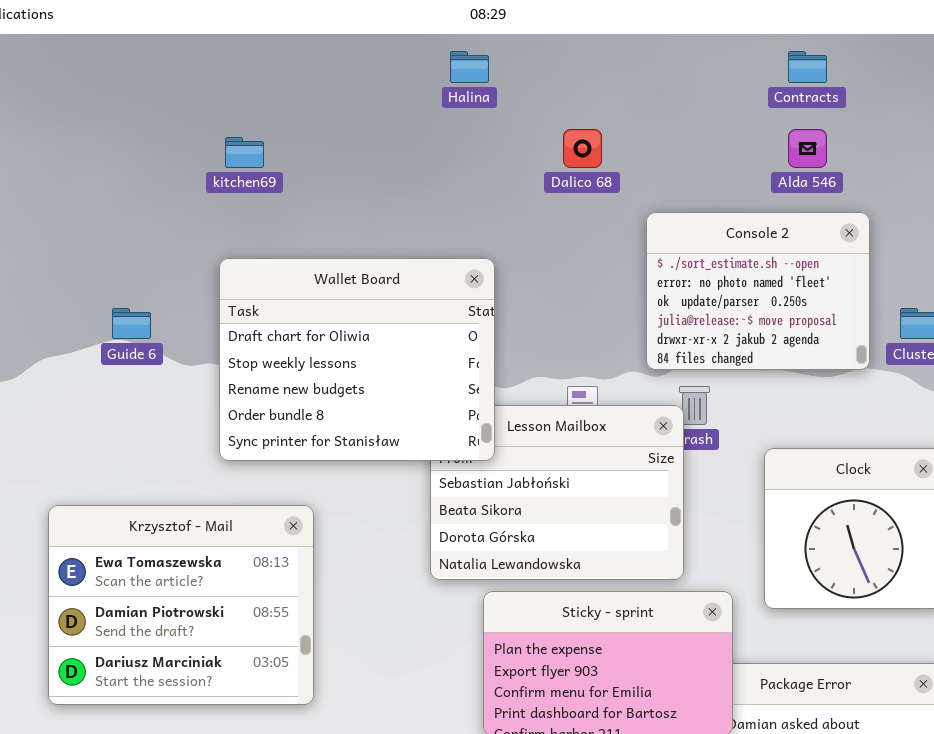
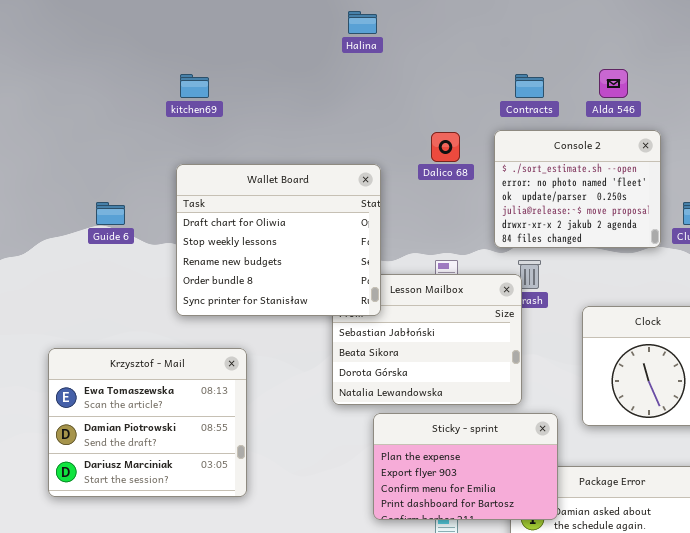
Contracts: [788,51,827,83] -> [515,74,544,98], moved
Dalico 68: [563,129,602,168] -> [431,132,460,162], moved

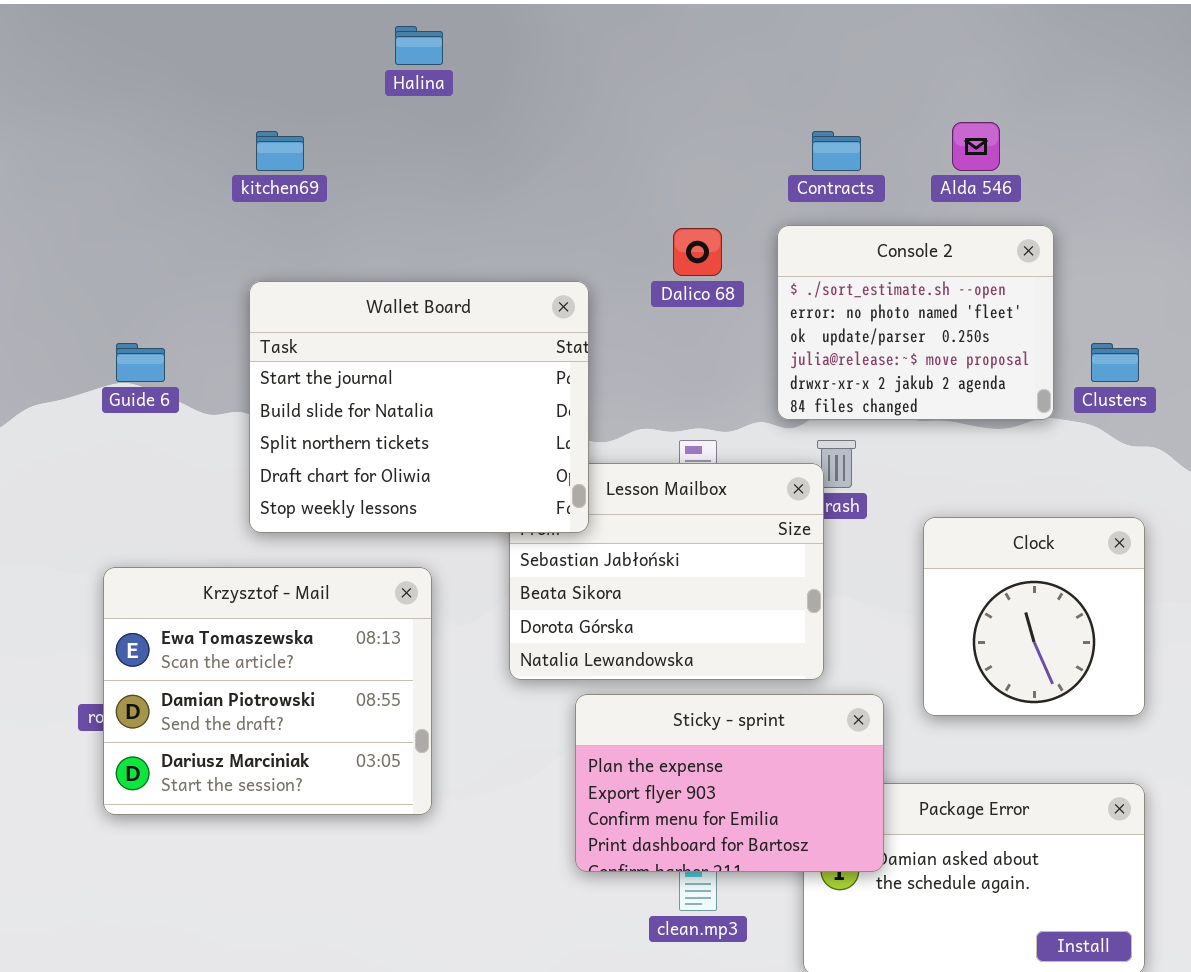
Halina: [348,11,377,34] -> [395,26,443,65], moved
Wallet Board: [176,164,381,316] -> [249,281,589,533], scrolled up 3 rows
Krzysztof - Mail: [48,348,247,497] -> [103,567,432,815], moved

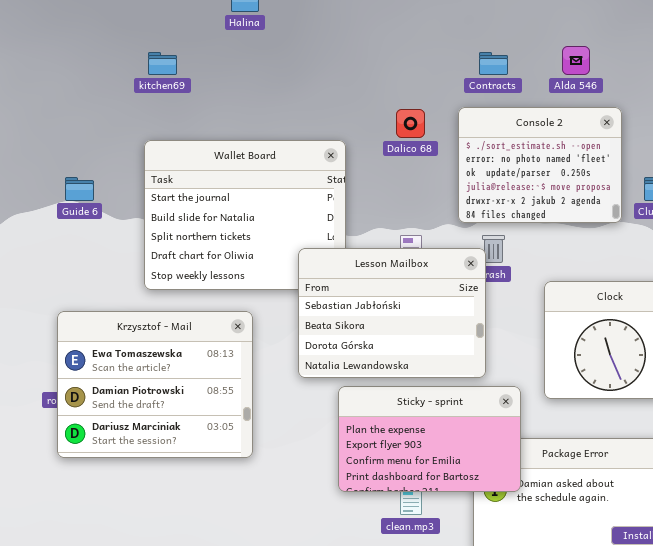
Lesson Mailbox: [509,463,824,680] -> [298,248,486,378], raised

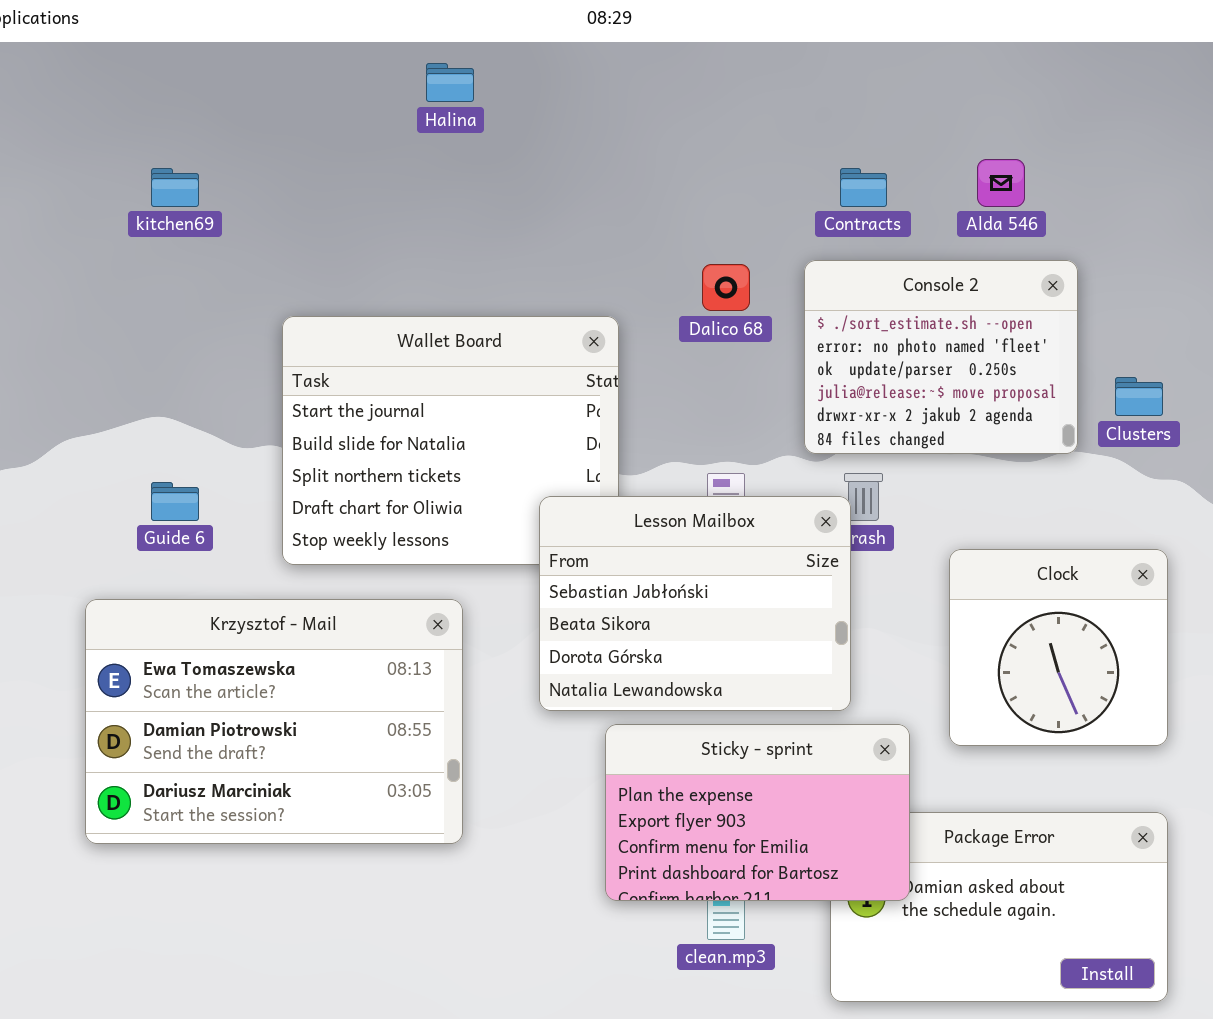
kitchen69: [148,52,177,75] -> [151,168,199,207], moved
Guide 6: [65,177,94,201] -> [151,482,199,521], moved
Krzysztof - Mail: [57,311,253,458] -> [85,599,463,844], resized

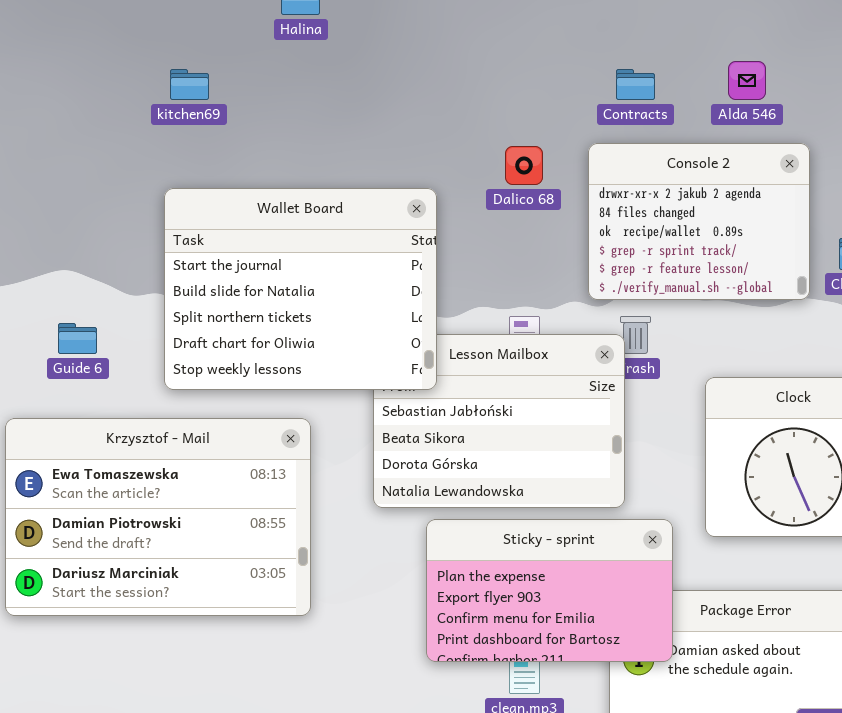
kitchen69: [151,168,199,207] -> [170,69,209,100], moved
Console 2: [804,260,1078,454] -> [588,143,810,300], scrolled down 4 rows
Wallet Board: [282,316,619,565] -> [164,188,437,390], raised

